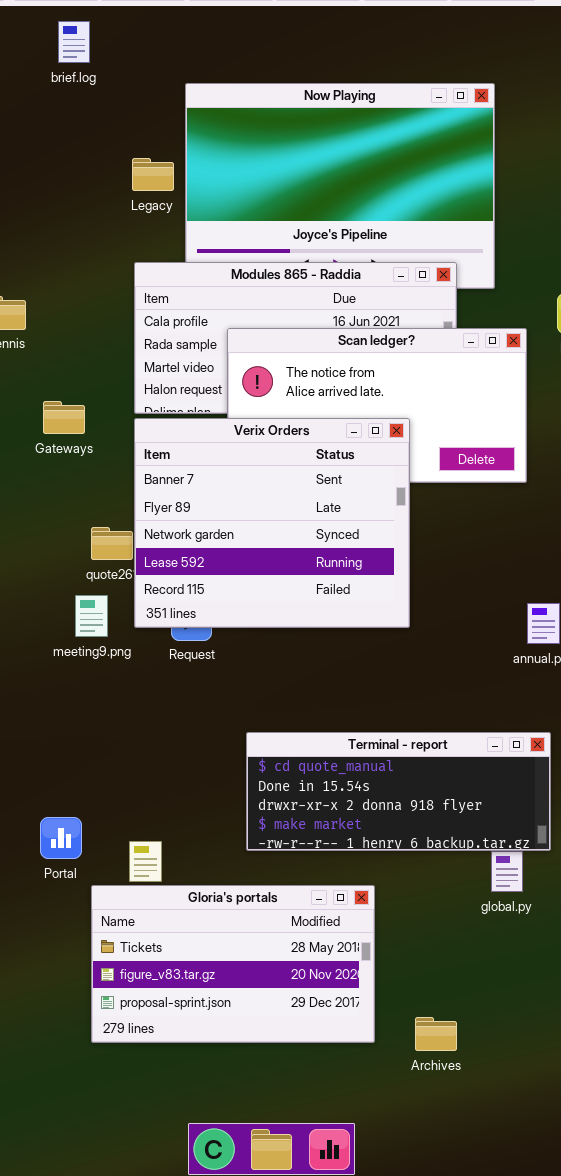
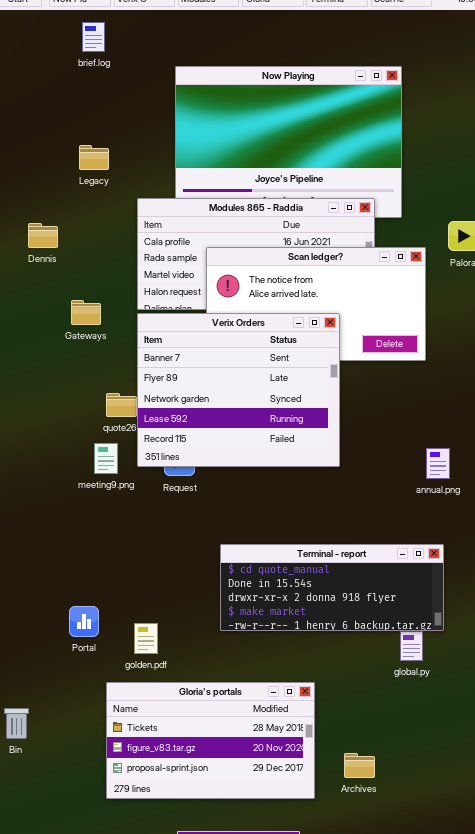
Legacy: [132,158,174,191] -> [79,145,109,170], moved
Gloria's portals: [91,885,375,1043] -> [106,682,315,799], moved

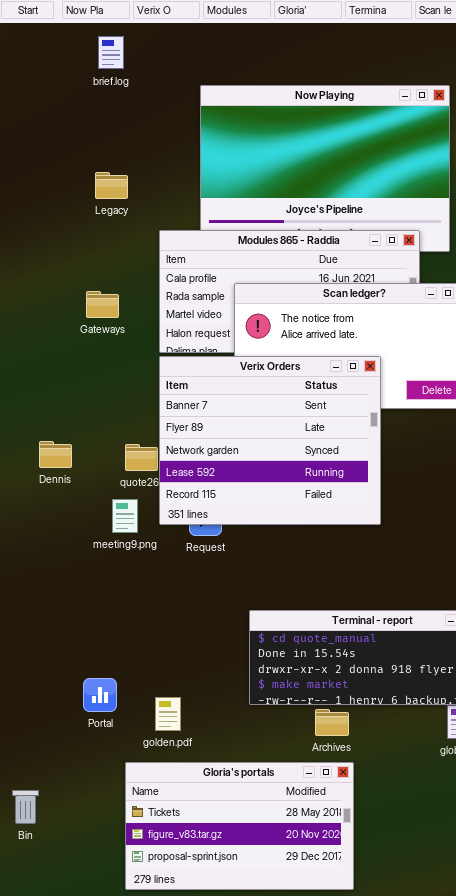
Dennis: [28,223,58,248] -> [39,441,72,468], moved
Gateways: [71,300,101,325] -> [86,291,119,318], moved
Archives: [344,753,375,778] -> [315,709,349,736], moved

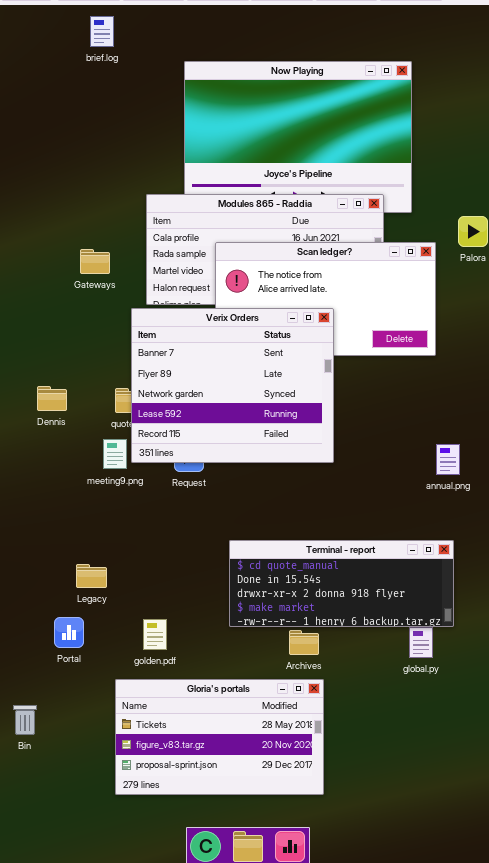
Legacy: [95,172,128,199] -> [76,564,107,588], moved
Verix Orders: [159,356,381,525] -> [131,308,334,463], moved
Portal: [83,678,117,712] -> [54,617,84,648], moved

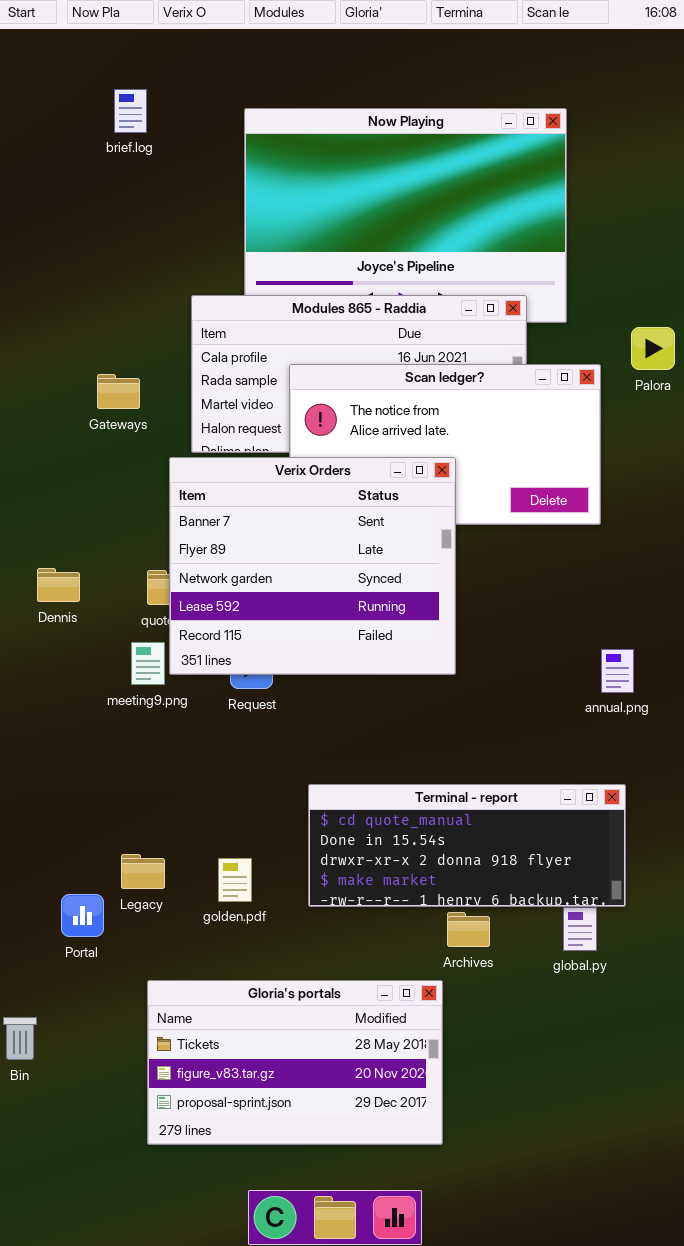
brief.log: [90,16,114,47] -> [114,89,147,133], moved
Legacy: [76,564,107,588] -> [121,854,165,889], moved
golden.pdf: [143,619,167,650] -> [218,858,252,902], moved
Archives: [289,630,319,655] -> [447,912,490,947], moved

